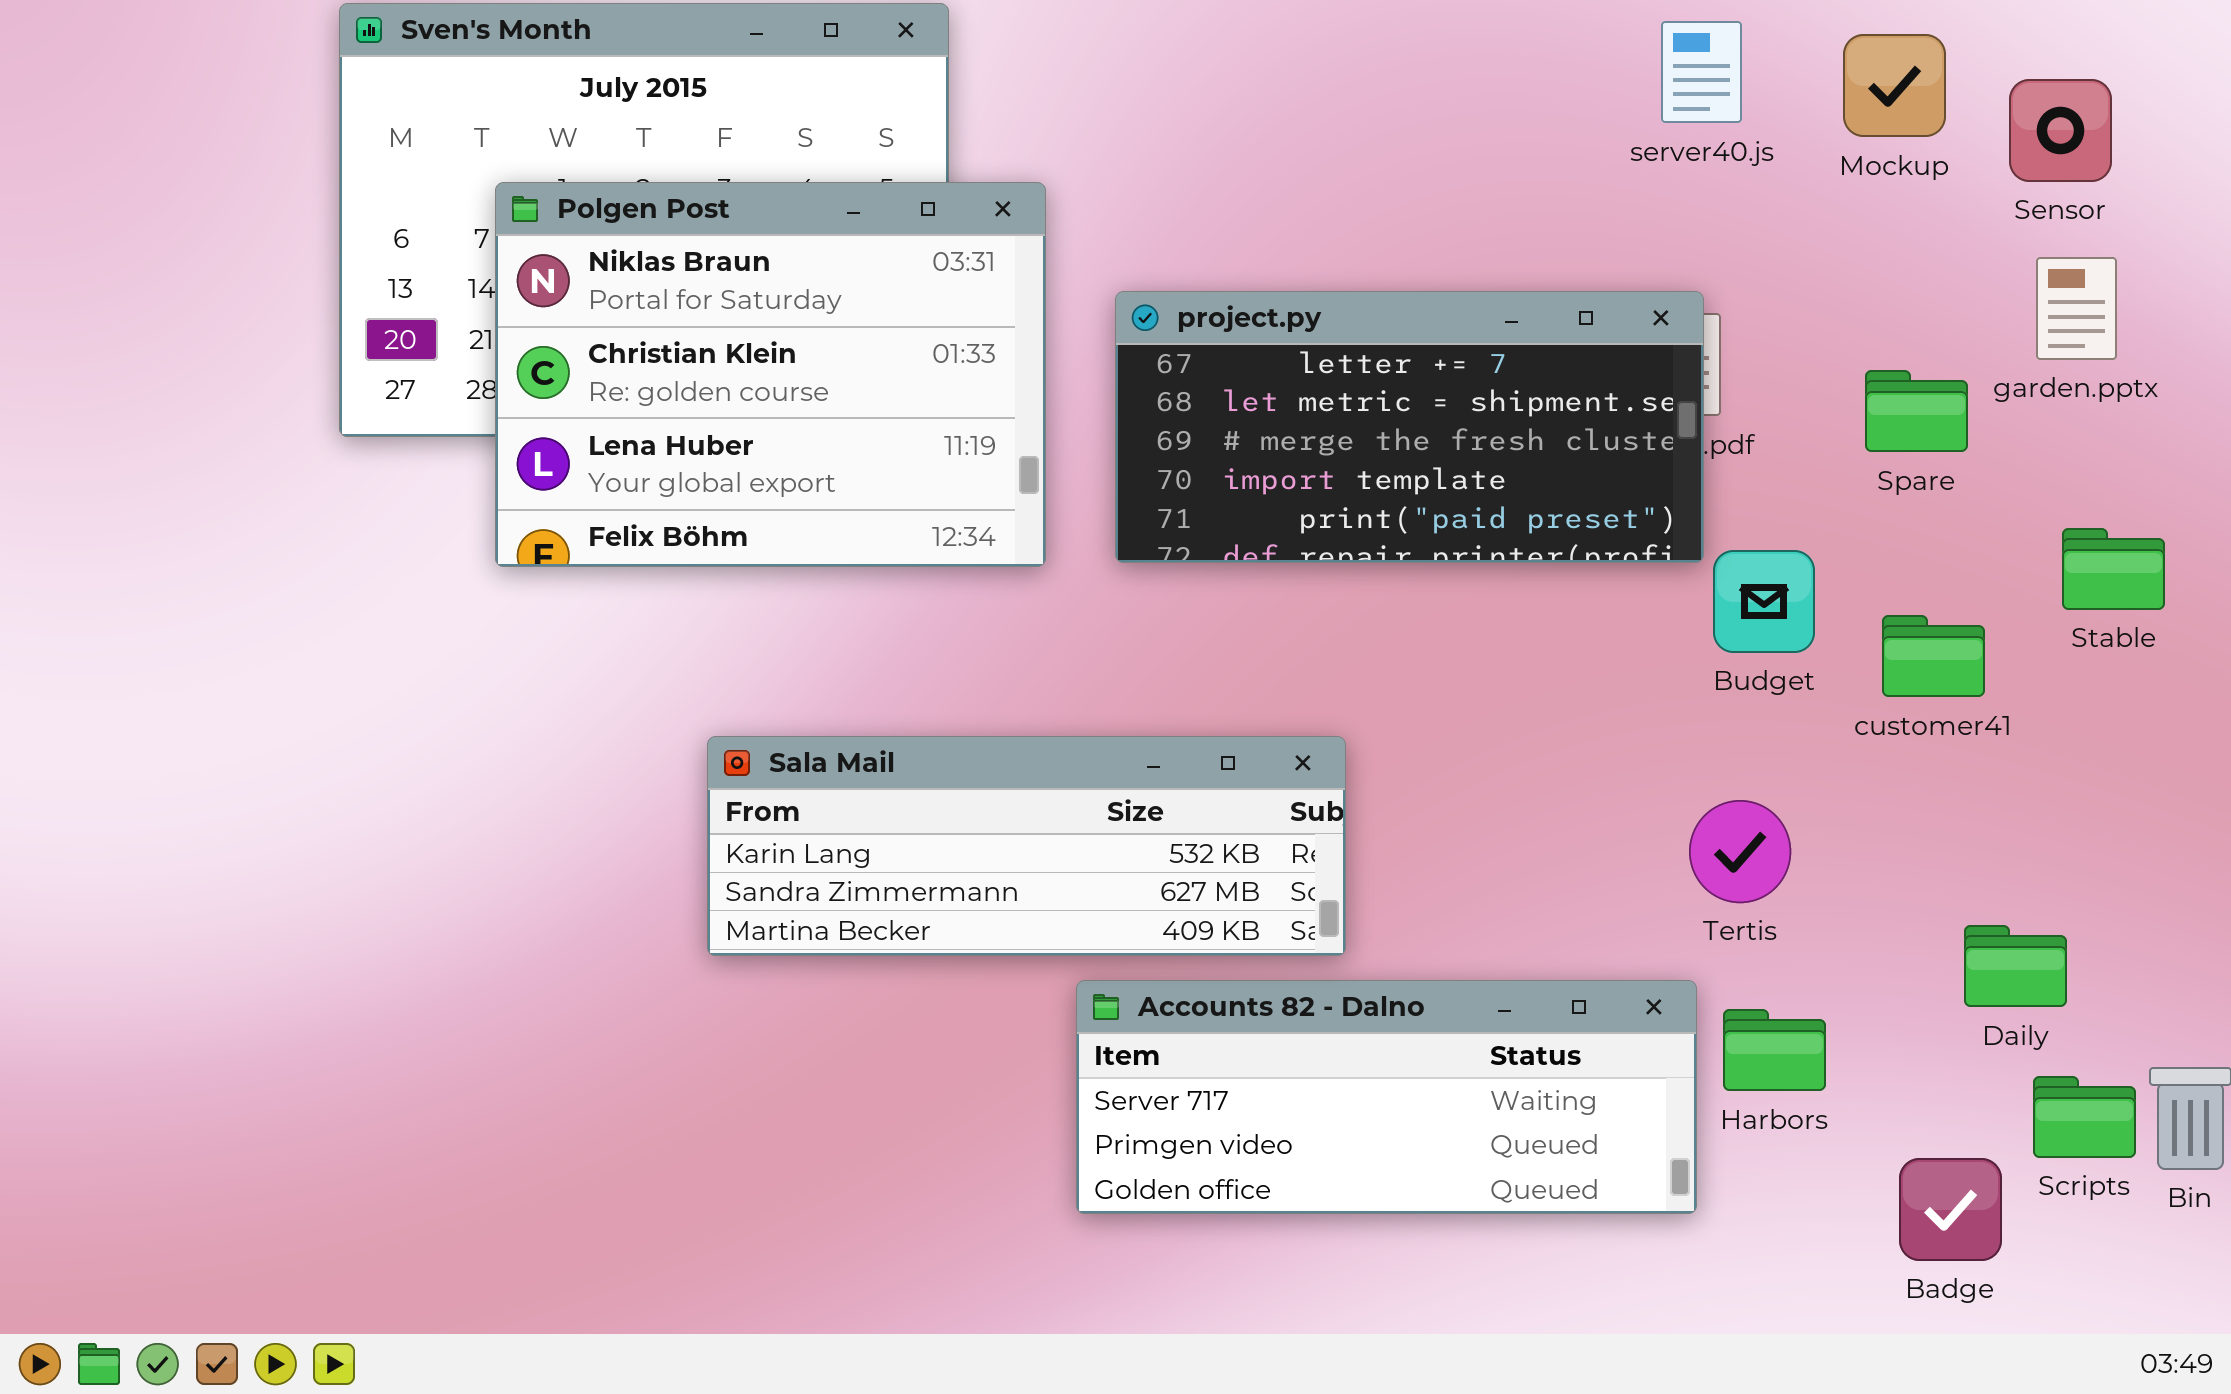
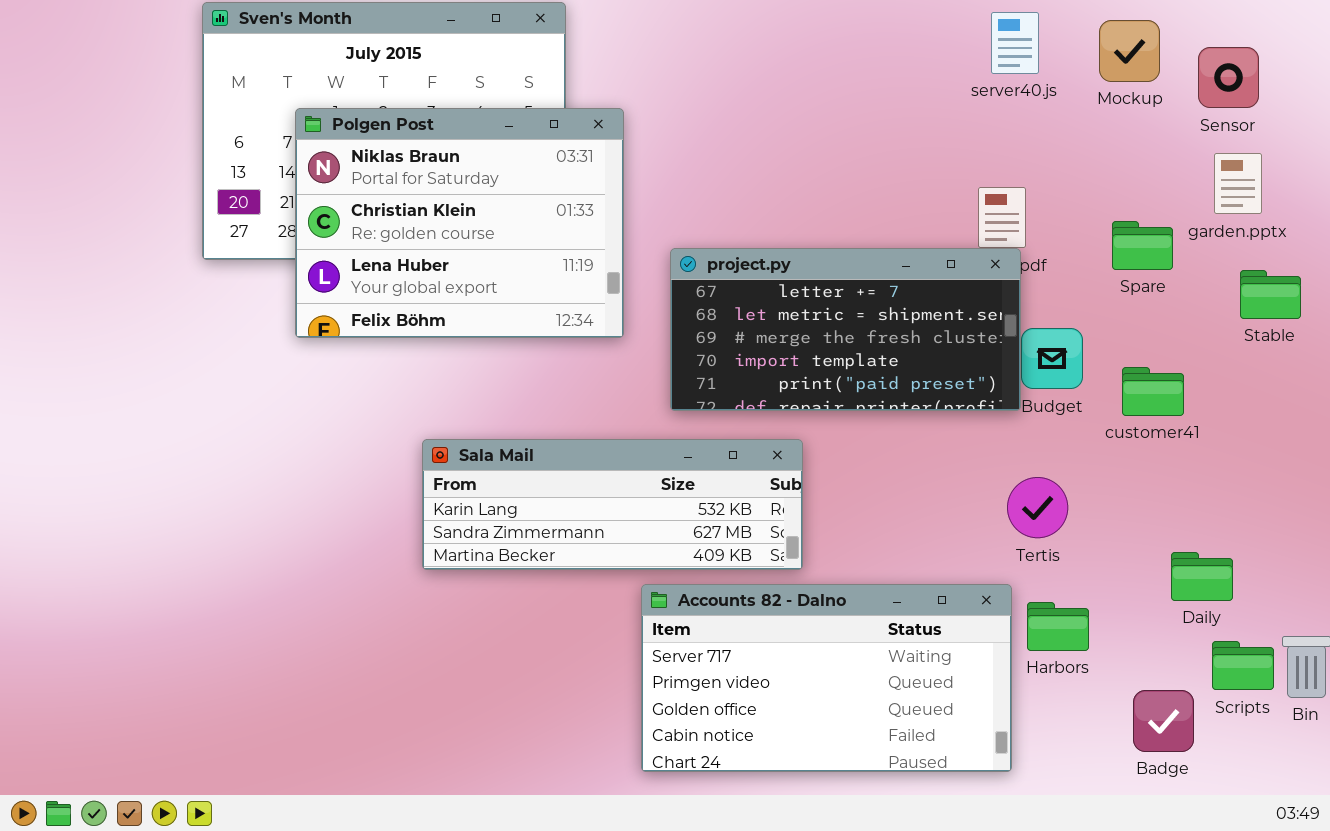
project.py: [1115,291,1704,563] -> [670,248,1021,411], moved
Stable: [2062,528,2165,610] -> [1240,270,1301,319], moved
Accounts 82 - Dalno: [1076,980,1697,1214] -> [641,584,1012,772], resized

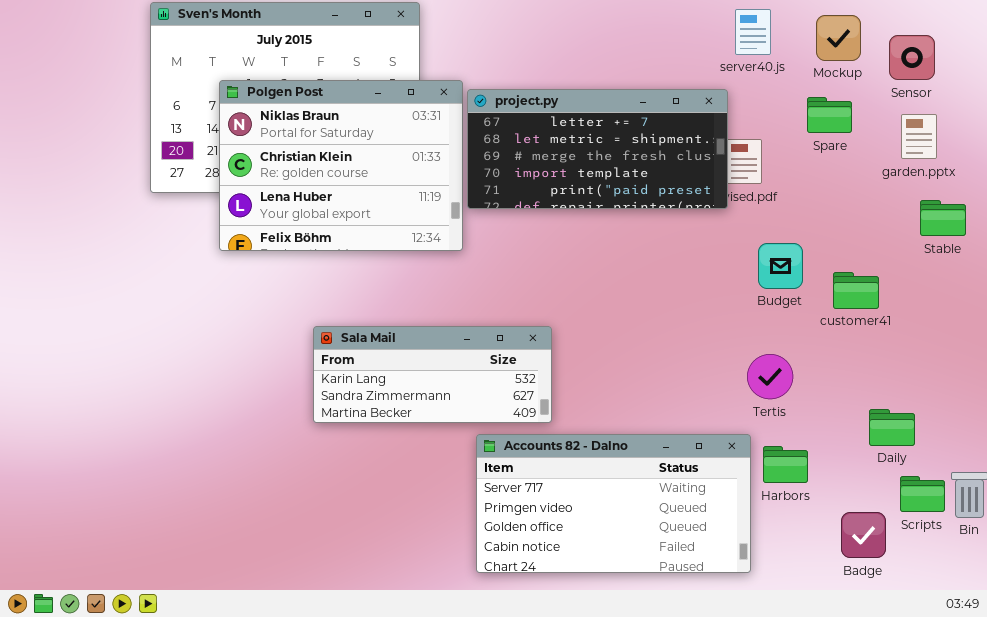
Spare: [1112,221,1173,270] -> [807,97,852,133], moved
project.py: [670,248,1021,411] -> [467,89,728,209], moved
Sala Mail: [422,439,803,570] -> [313,326,552,423], resized

